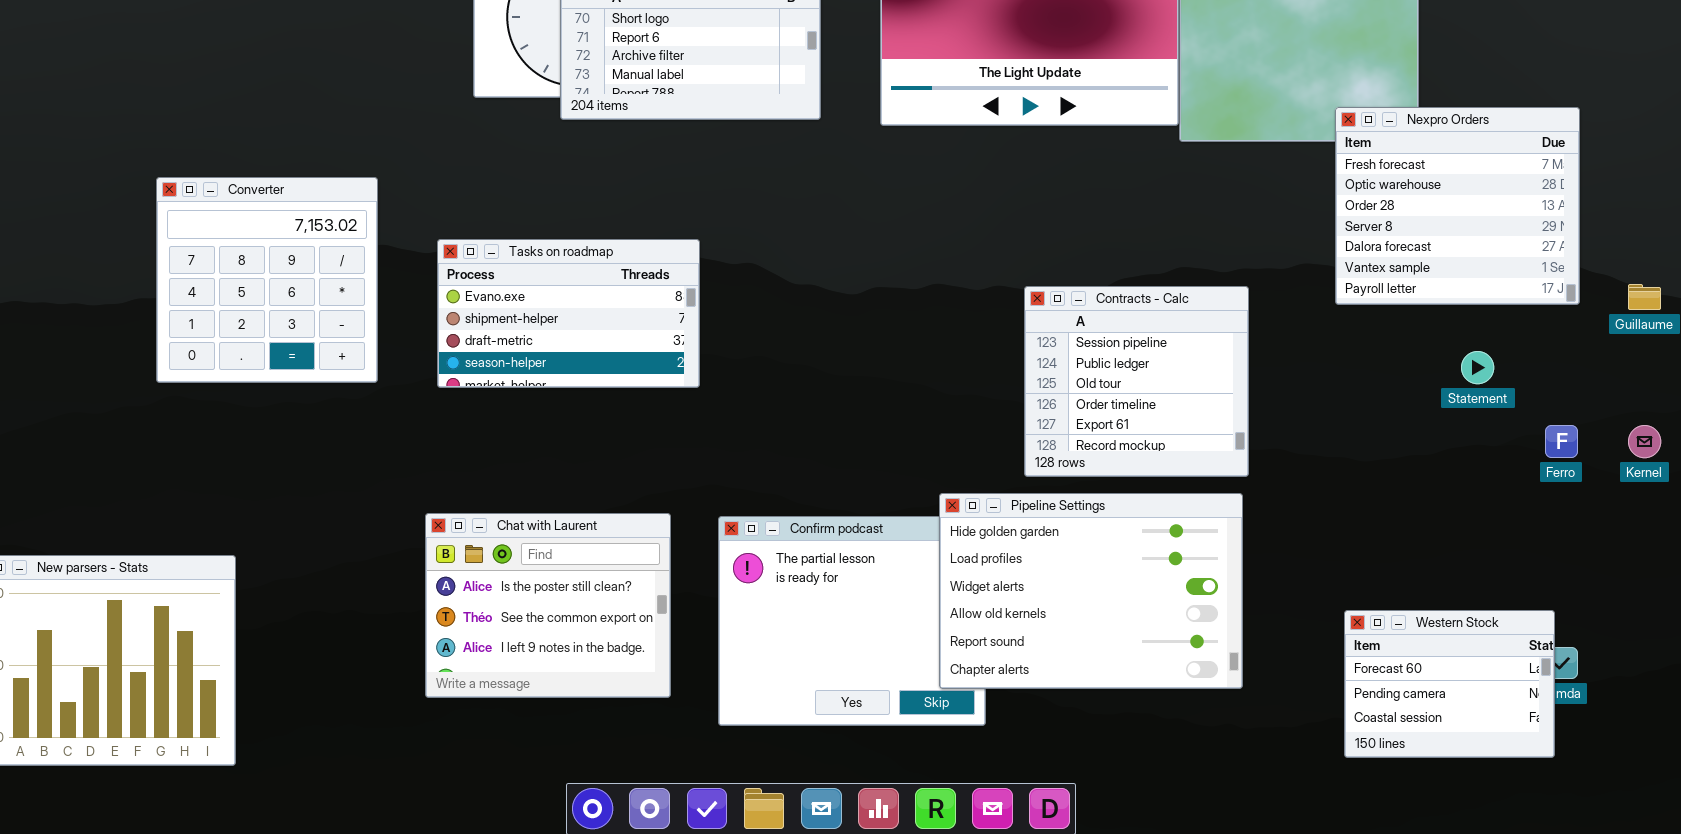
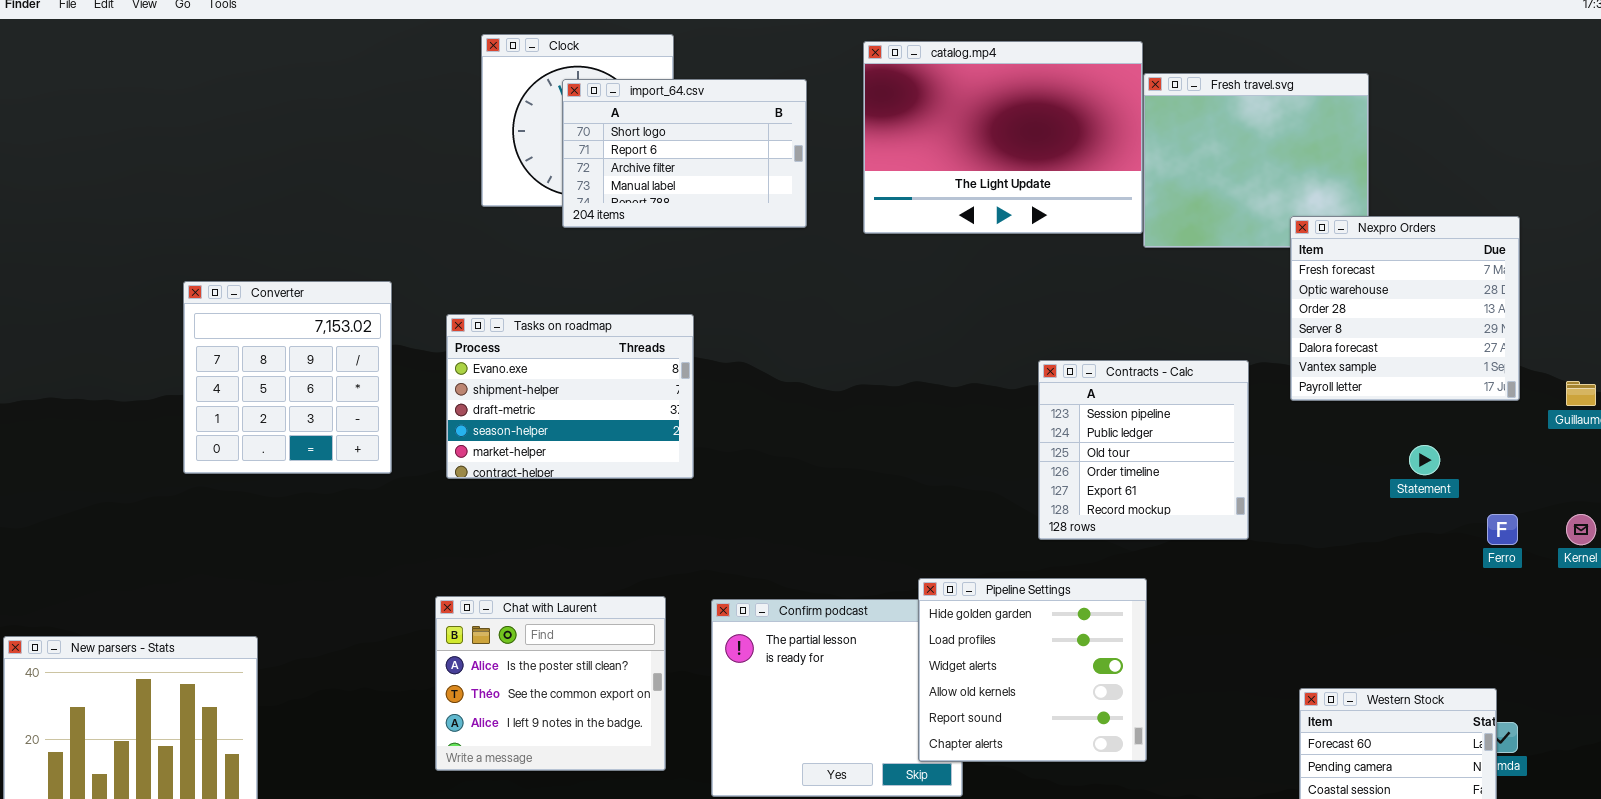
Tasks on roadmap: [437,239,700,388] -> [446,314,694,479], resized
Contracts - Calc: [1024,286,1249,477] -> [1038,360,1249,540], moved
Pipeline Settings: [939,493,1243,689] -> [918,578,1147,762], resized

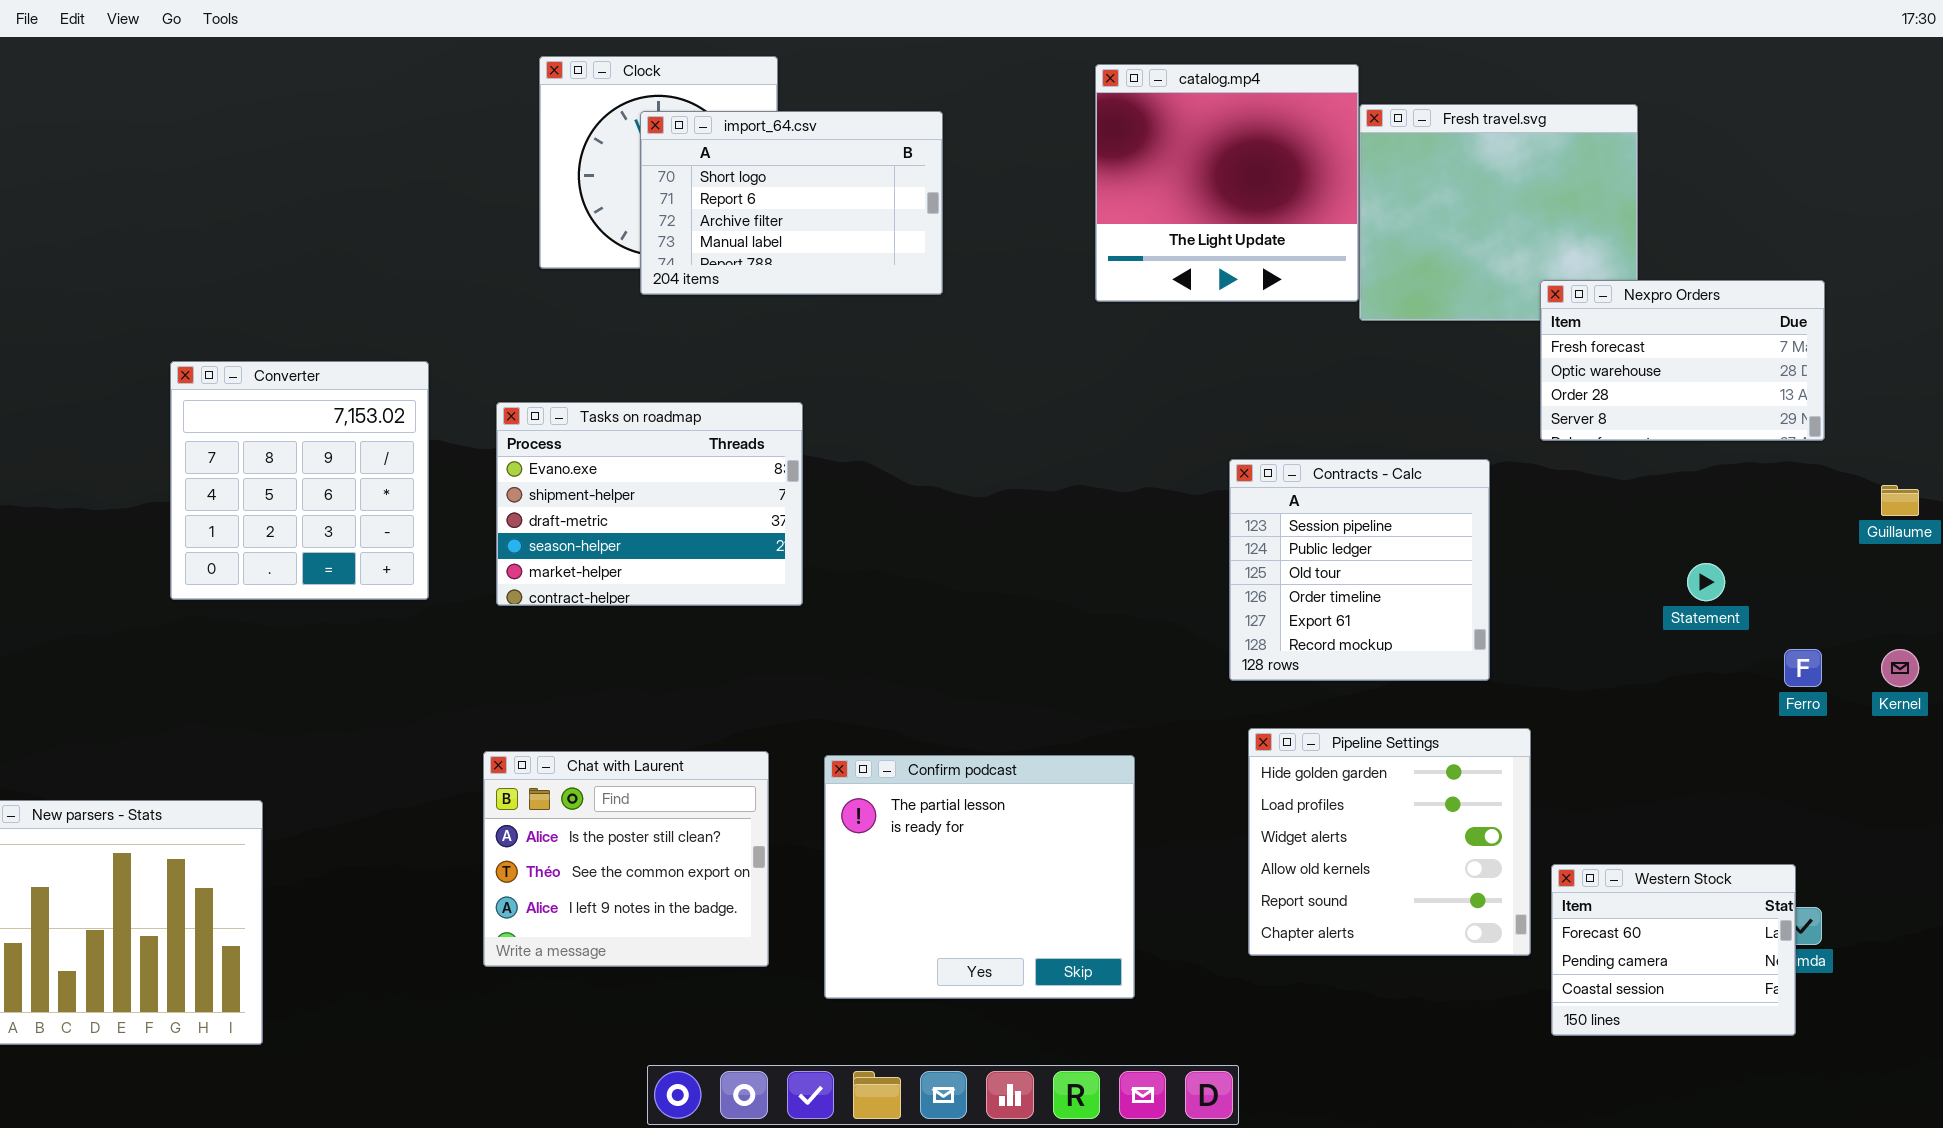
catalog.mp4: [863,41,1143,234] -> [1095,64,1359,302], resized
Nexpro Orders: [1290,216,1520,401] -> [1540,280,1825,441], resized
Pipeline Settings: [918,578,1147,762] -> [1248,728,1531,956], moved

